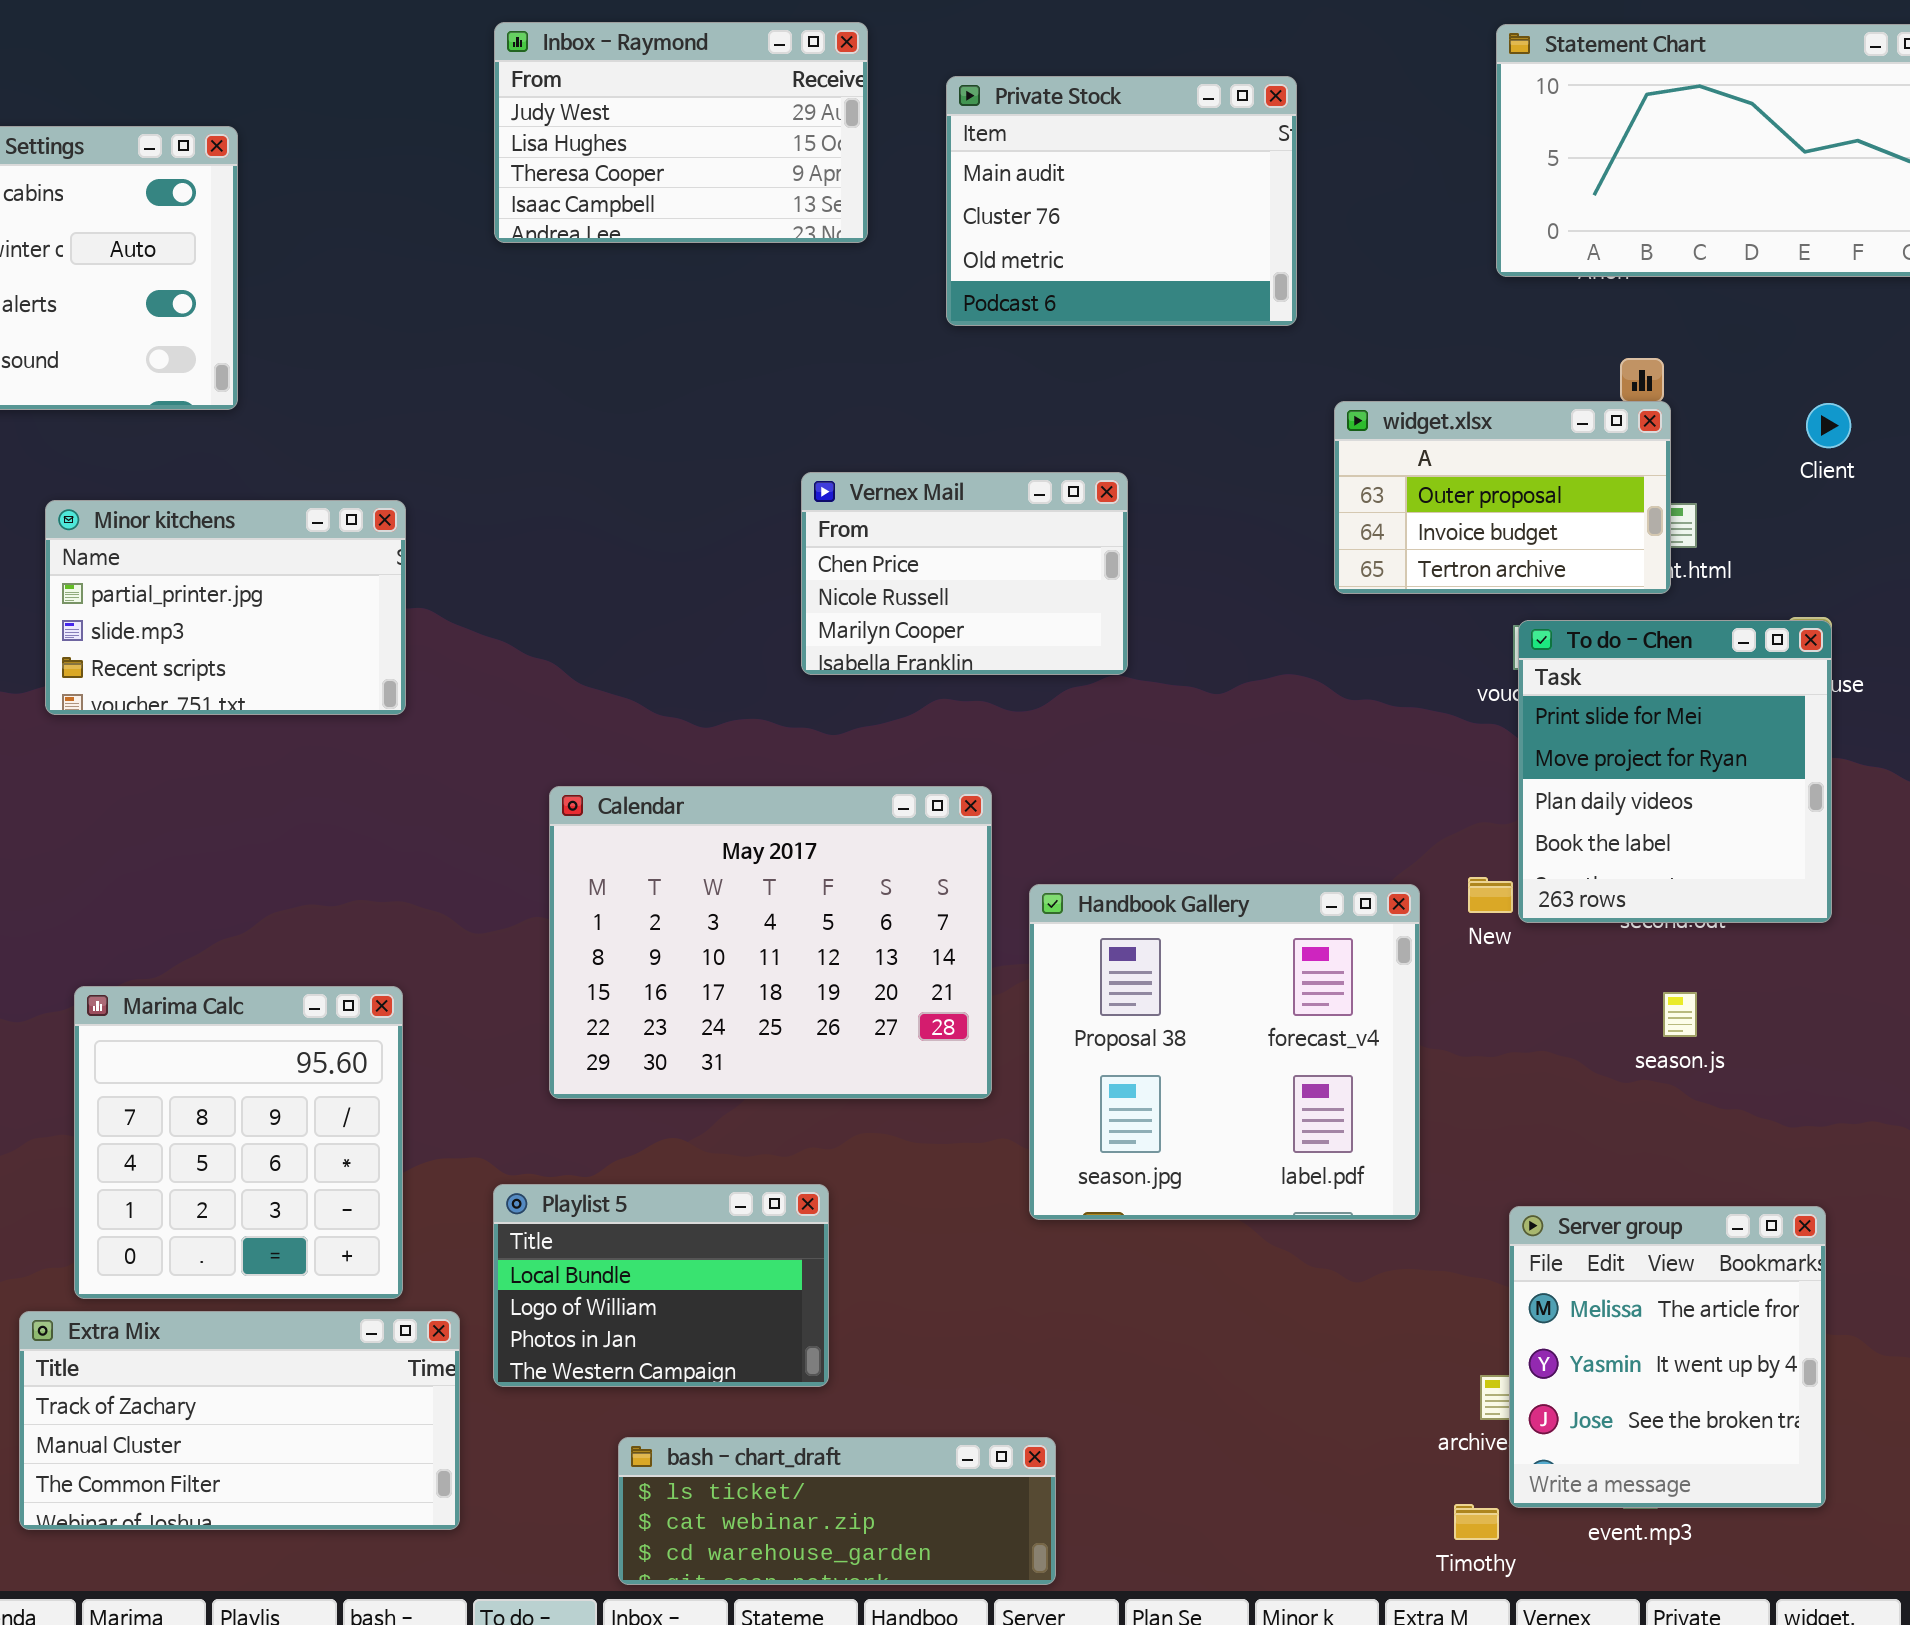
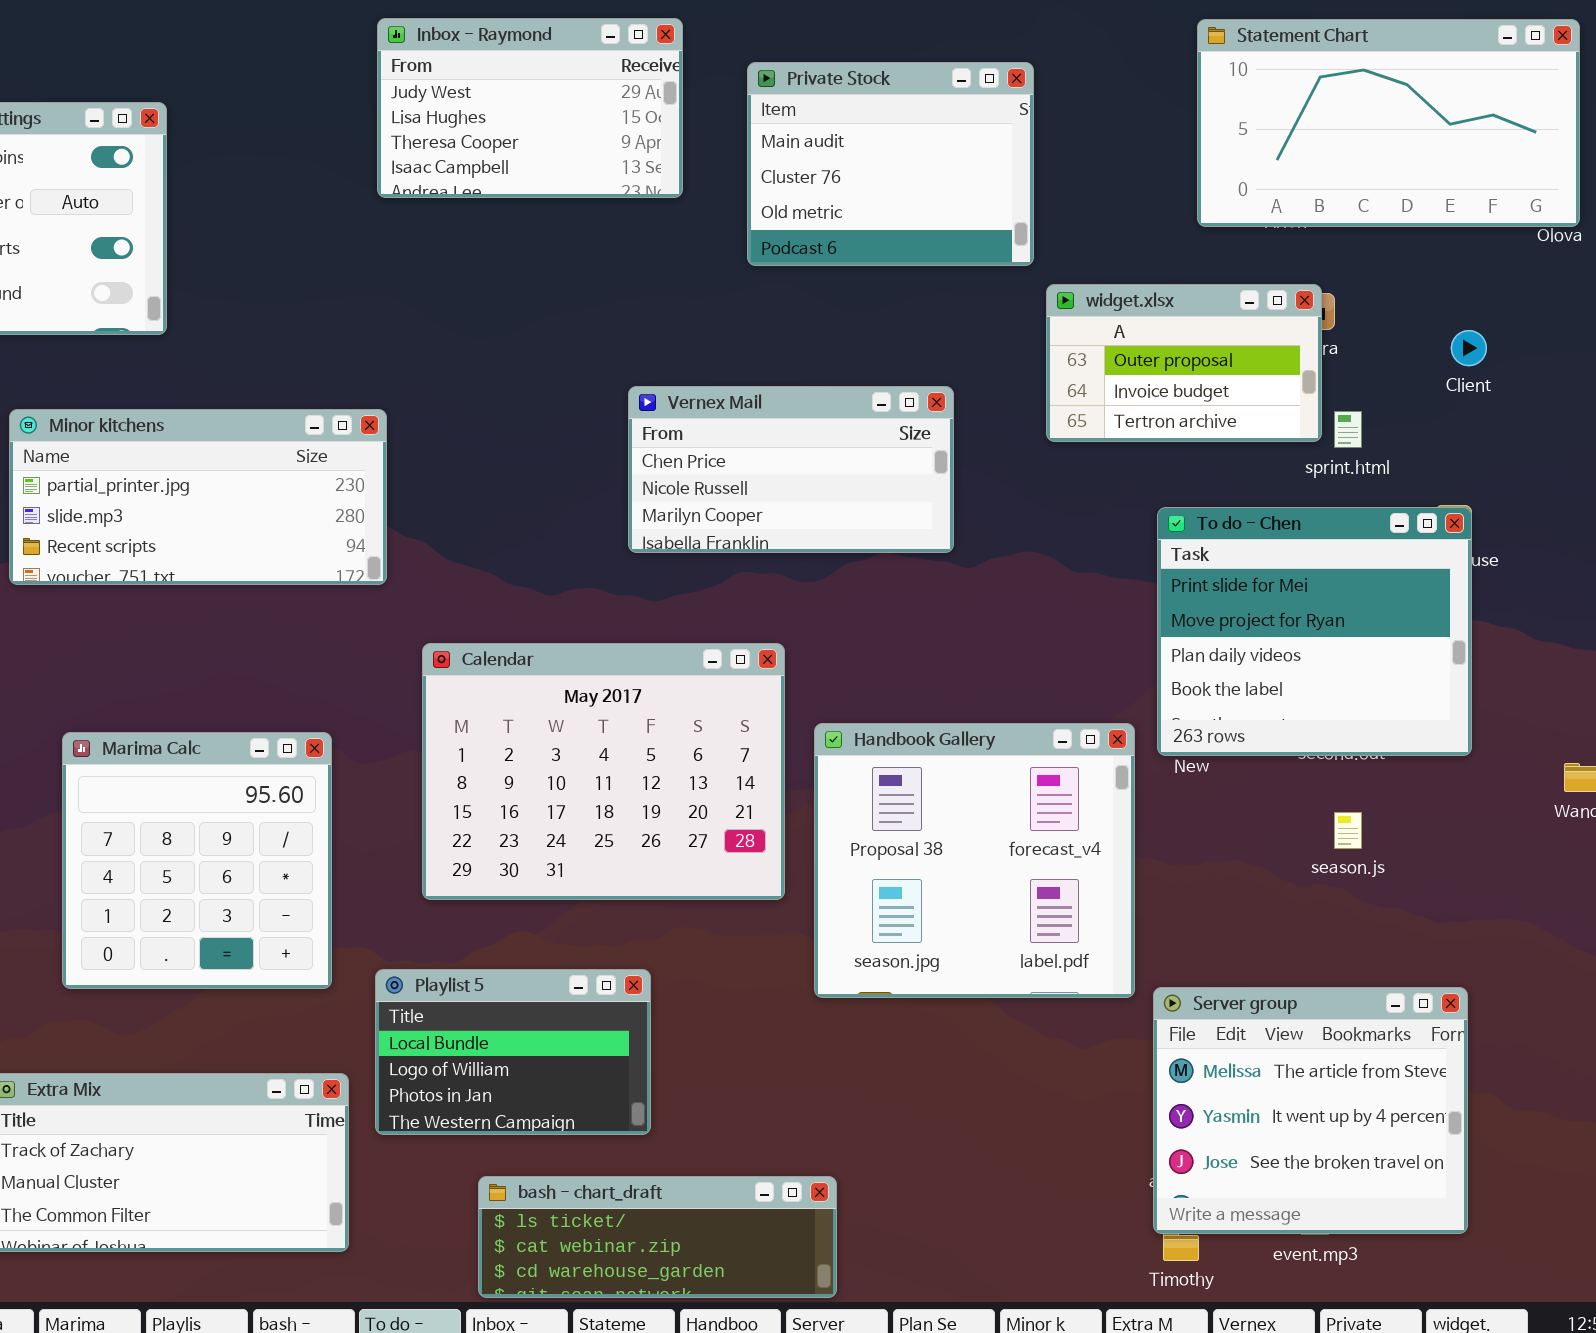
widget.xlsx: [1334,401,1671,594] -> [1046,284,1322,442], moved
Vernex Mail: [801,472,1128,675] -> [628,386,954,553], resized
Minor kitchens: [45,500,406,715] -> [9,409,387,585], resized
To do - Chen: [1518,620,1832,923] -> [1157,507,1472,756], resized
Marima Calc: [74,986,403,1299] -> [62,732,332,989], moved
Server group: [1509,1206,1826,1508] -> [1153,987,1468,1234], resized

